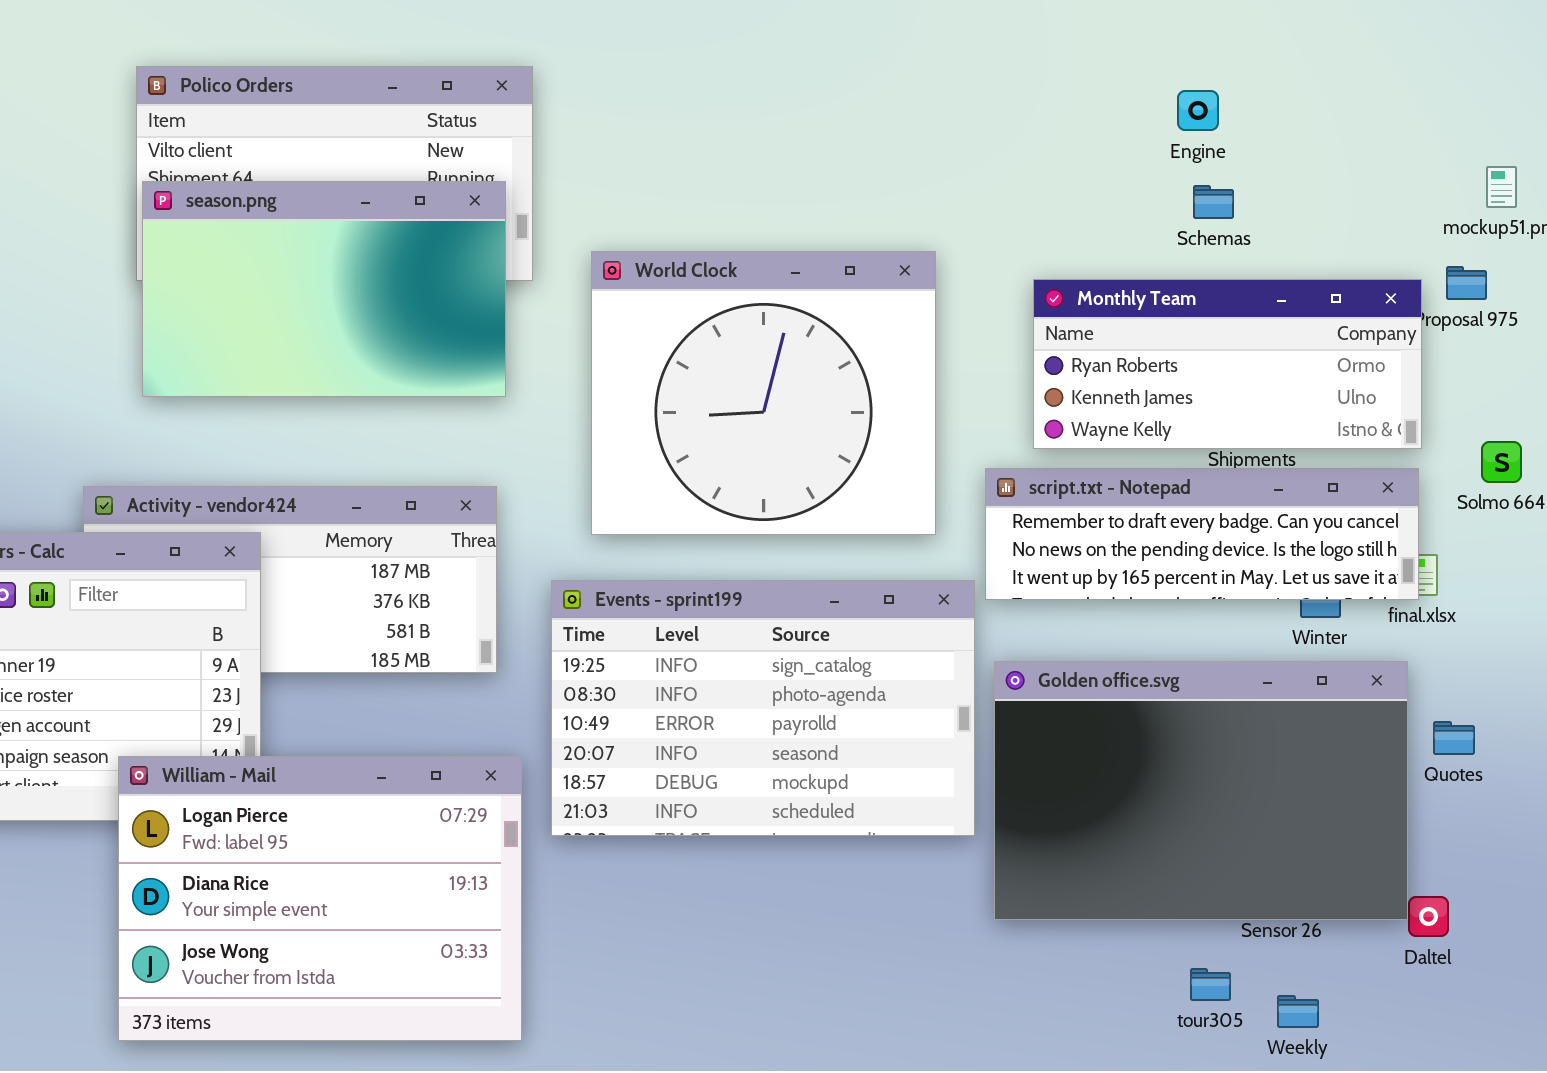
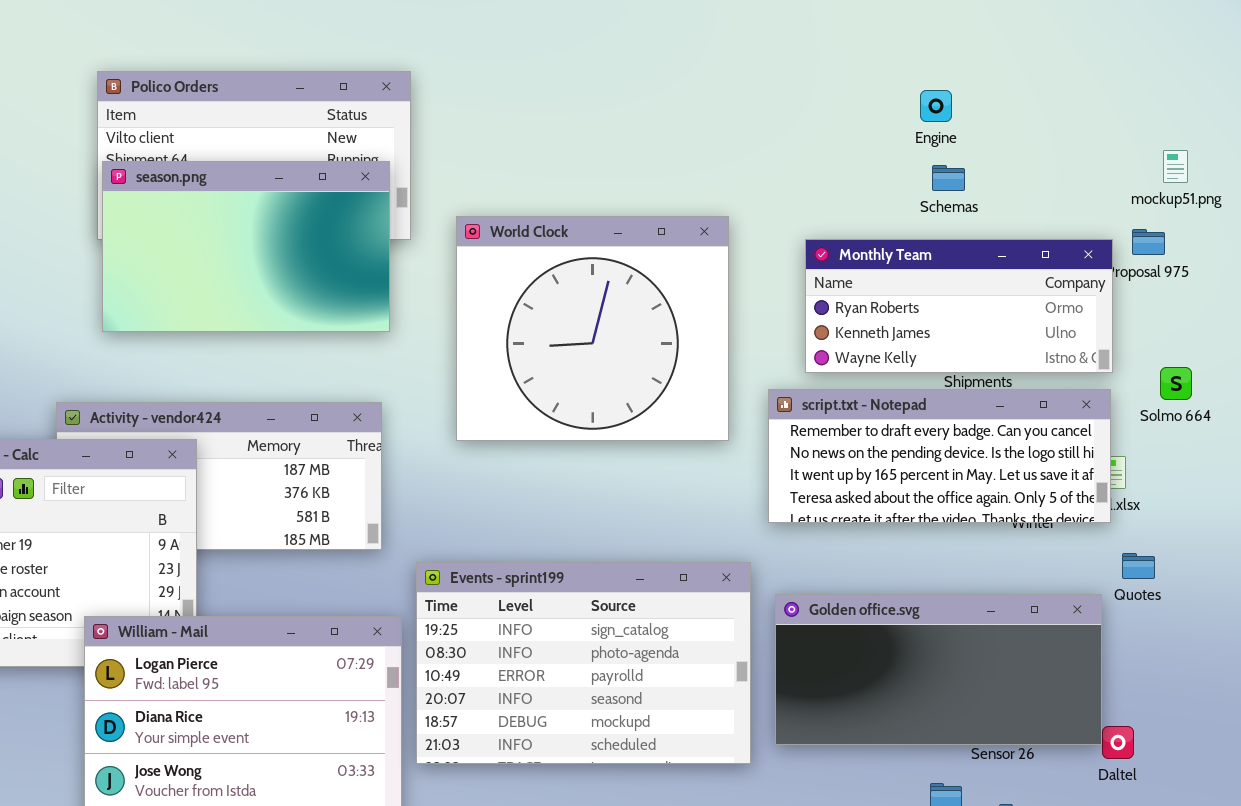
script.txt - Notepad: [985,468,1419,600] -> [768,389,1111,523], resized
Events - sprint199: [551,580,975,836] -> [416,562,751,764], moved
Golden office.svg: [994,661,1408,920] -> [775,594,1102,745], resized
Quotes: [1433,721,1475,755] -> [1122,553,1155,579], moved

